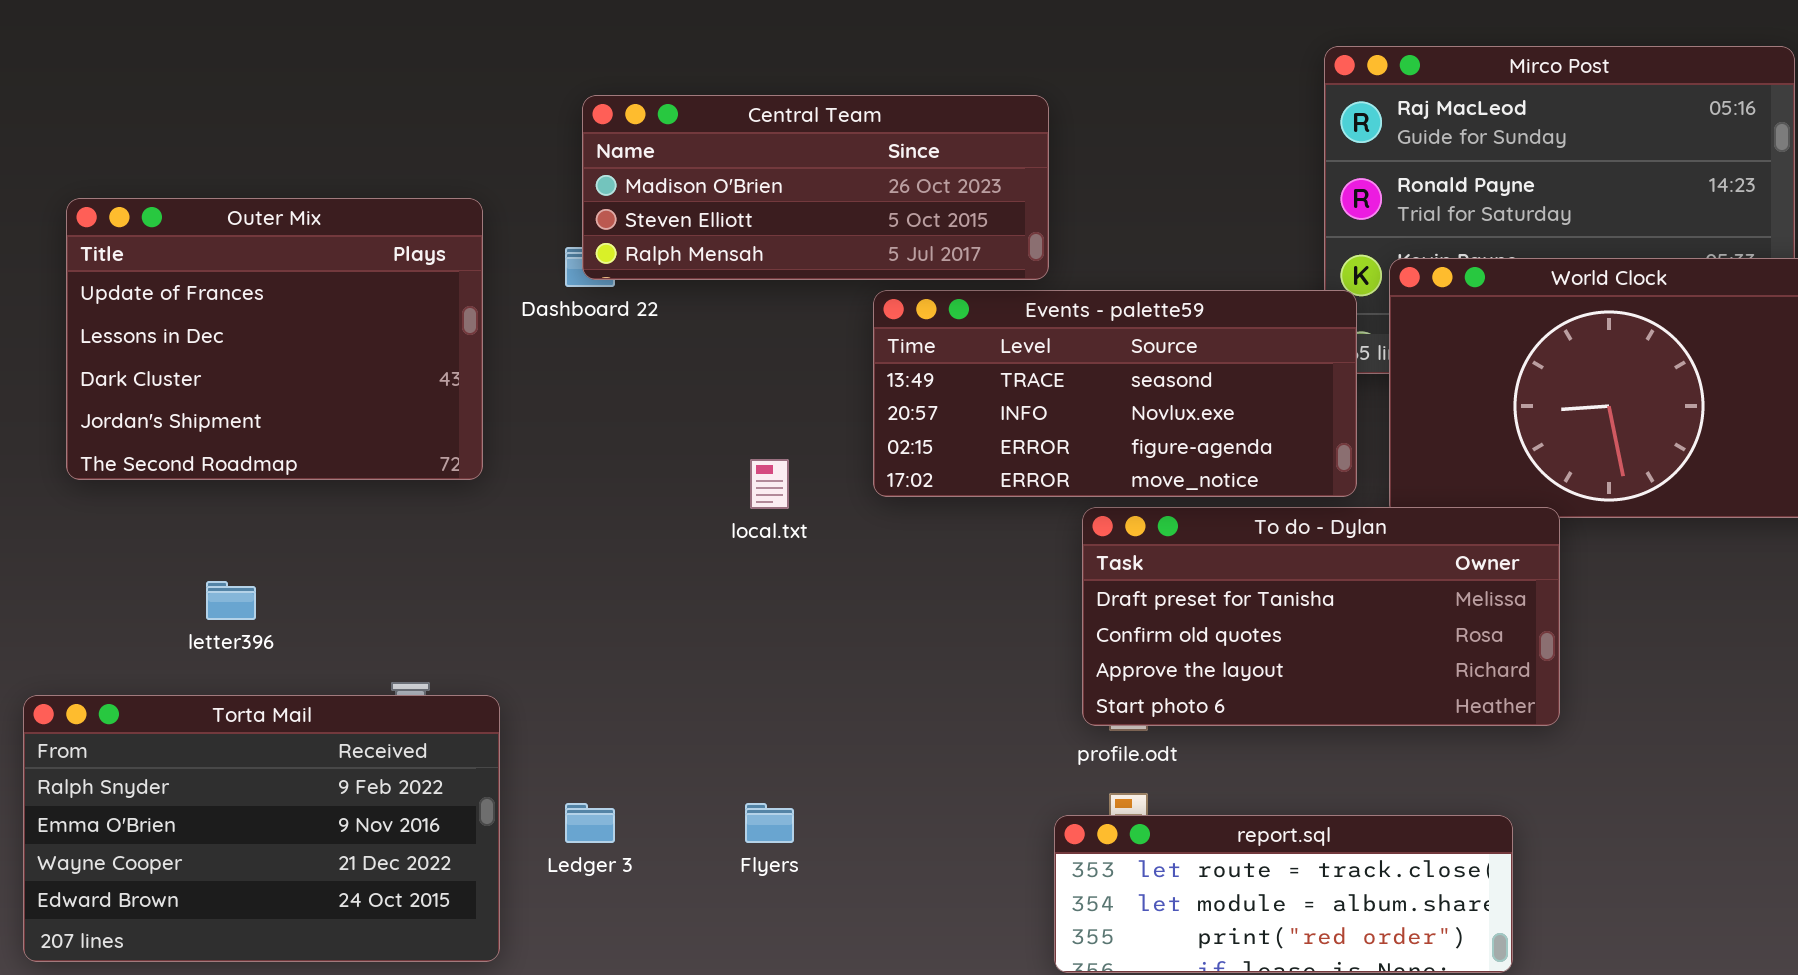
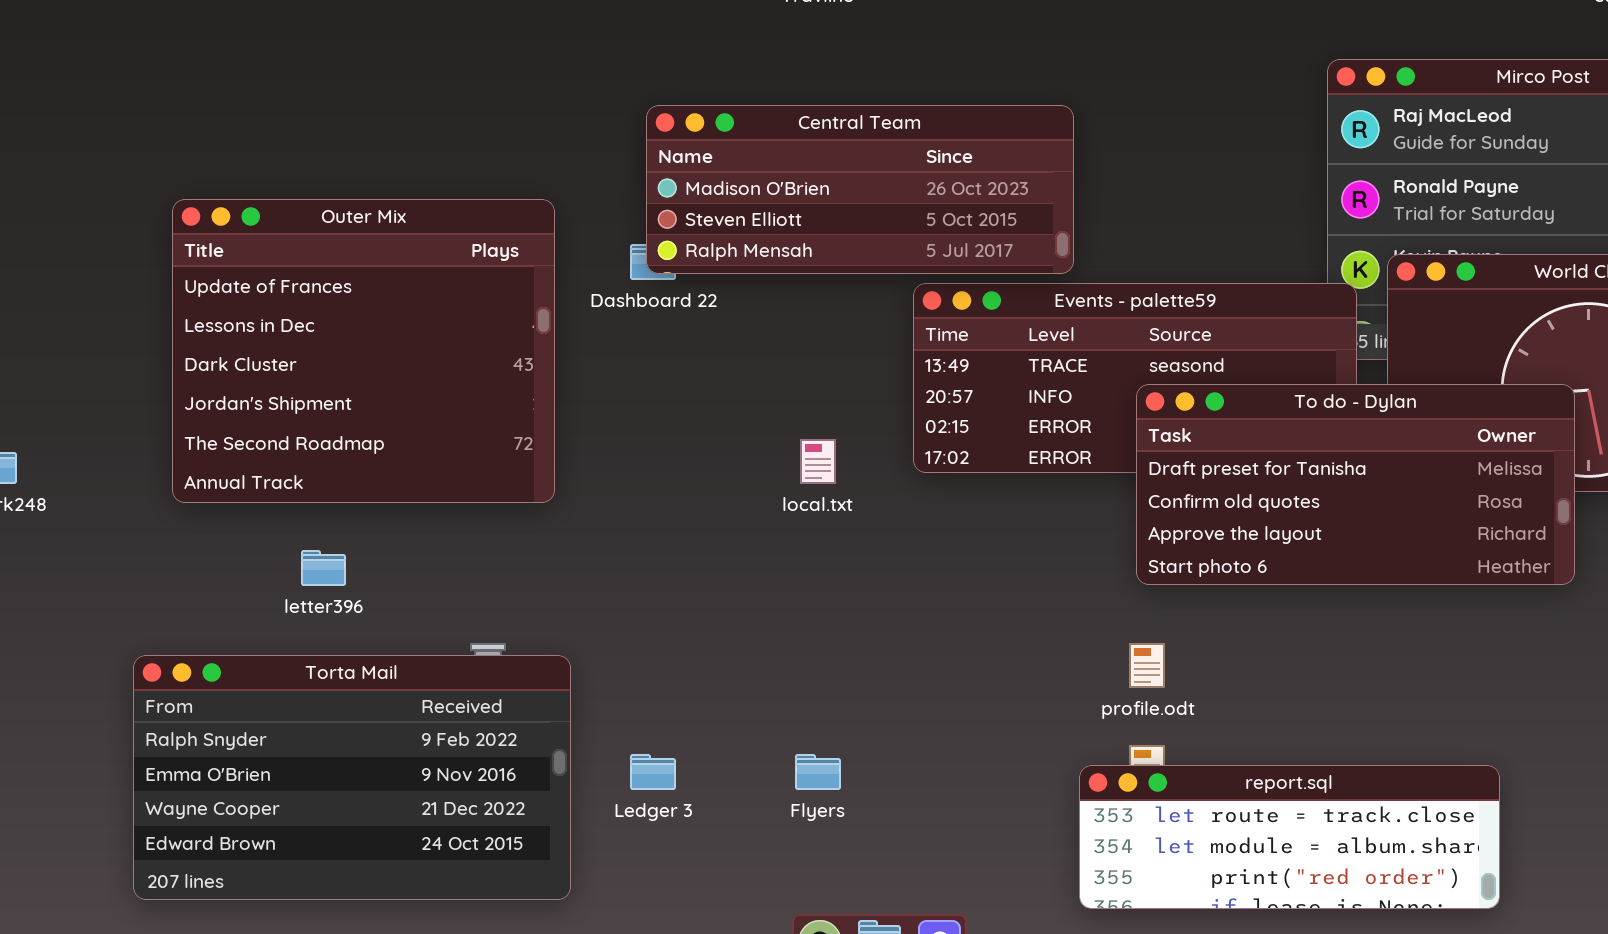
Outer Mix: [66,198,483,480] -> [172,199,555,503], resized
To do - Dylan: [1082,507,1560,726] -> [1136,384,1575,585], moved

